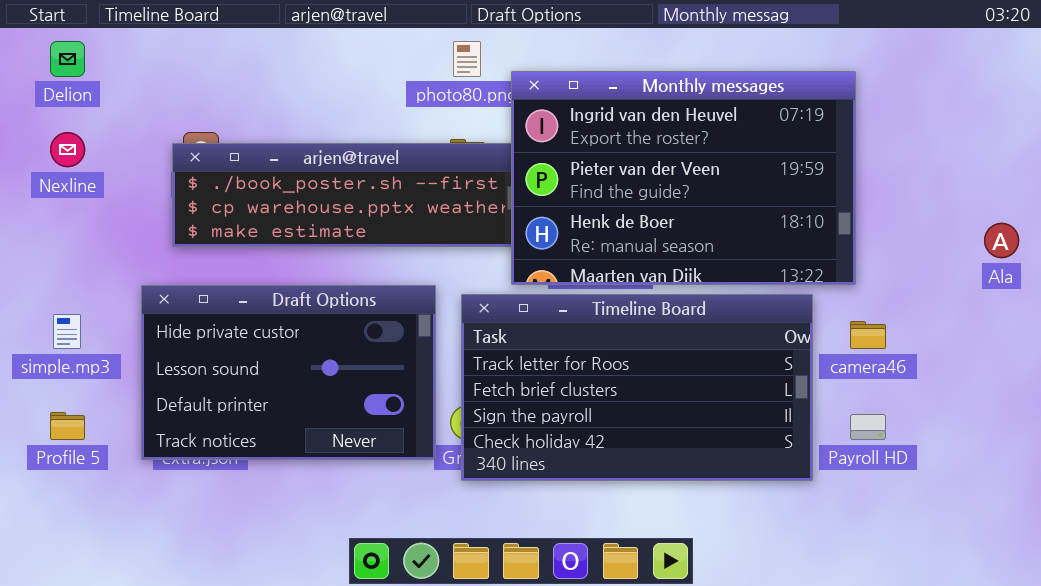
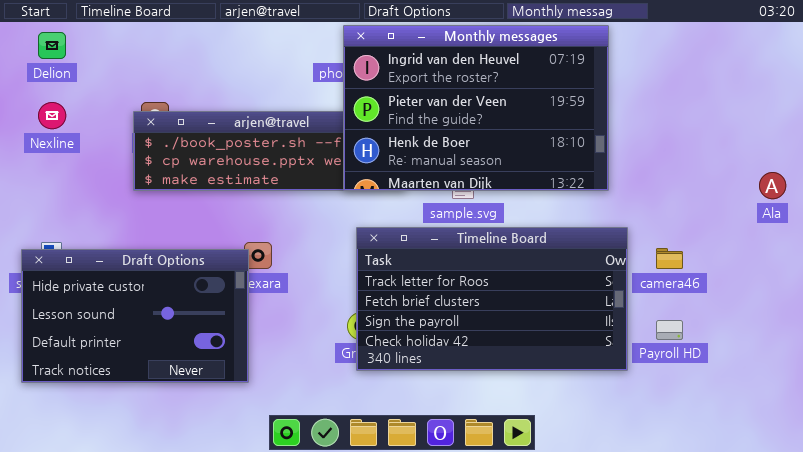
Monthly messages: [511,71,856,285] -> [343,25,609,191], moved
Draft Options: [141,285,436,460] -> [21,249,249,383], moved

